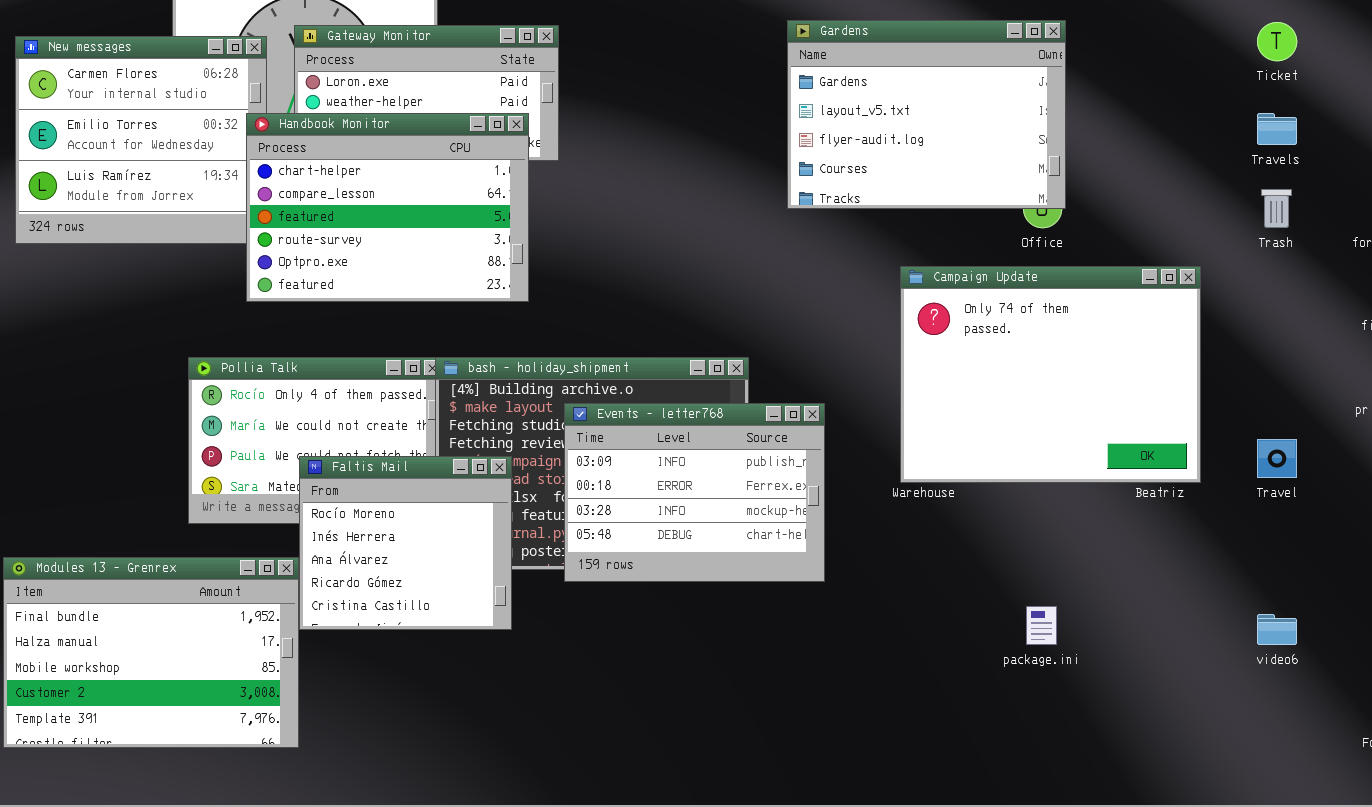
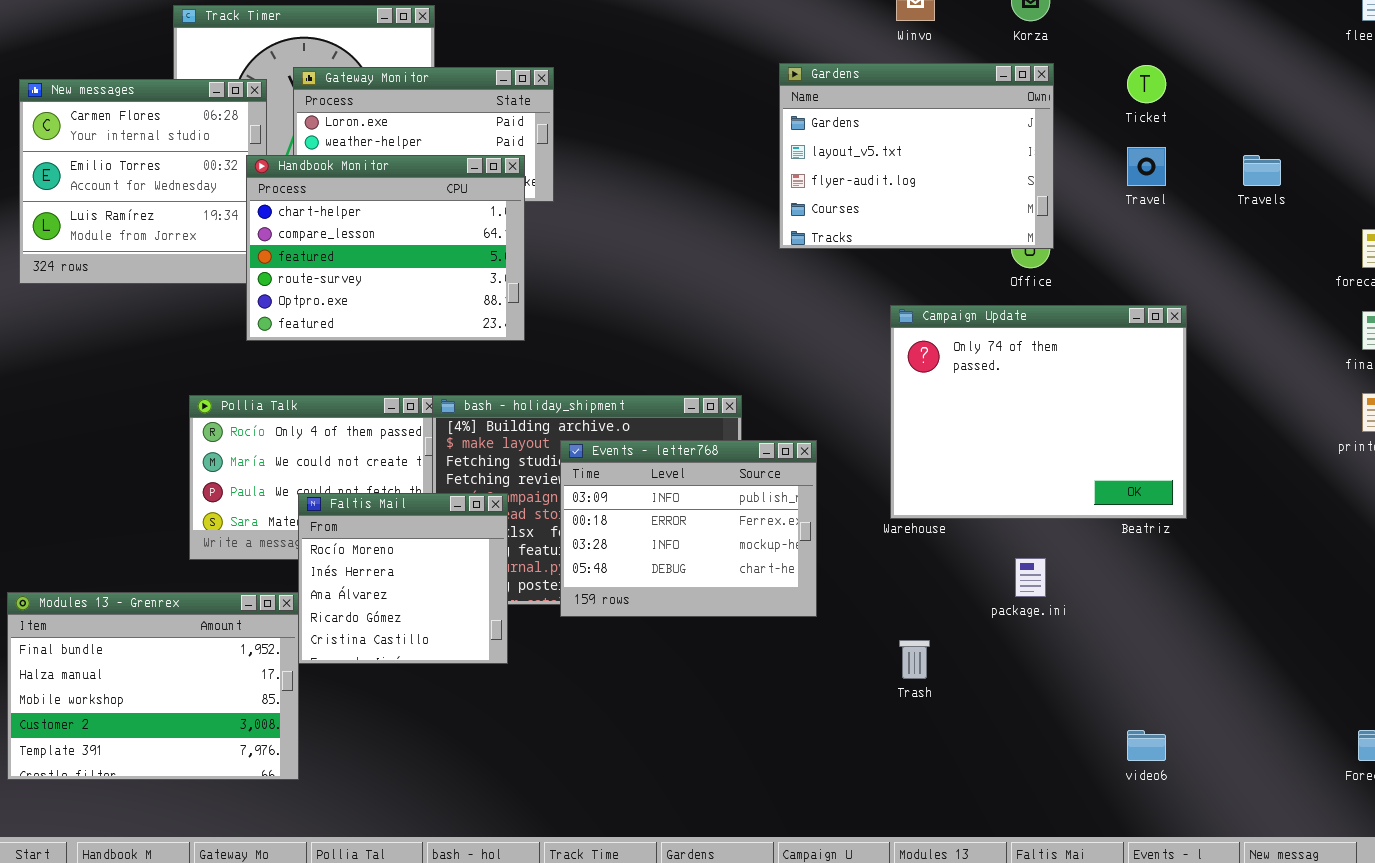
Ticket: [1257,22,1297,61] -> [1127,65,1166,103], moved
Trash: [1261,189,1292,228] -> [899,640,930,679], moved
Travel: [1257,439,1297,478] -> [1127,147,1166,186], moved
package.ini: [1026,606,1057,645] -> [1015,558,1046,597], moved
video6: [1257,614,1297,645] -> [1127,730,1166,761], moved

